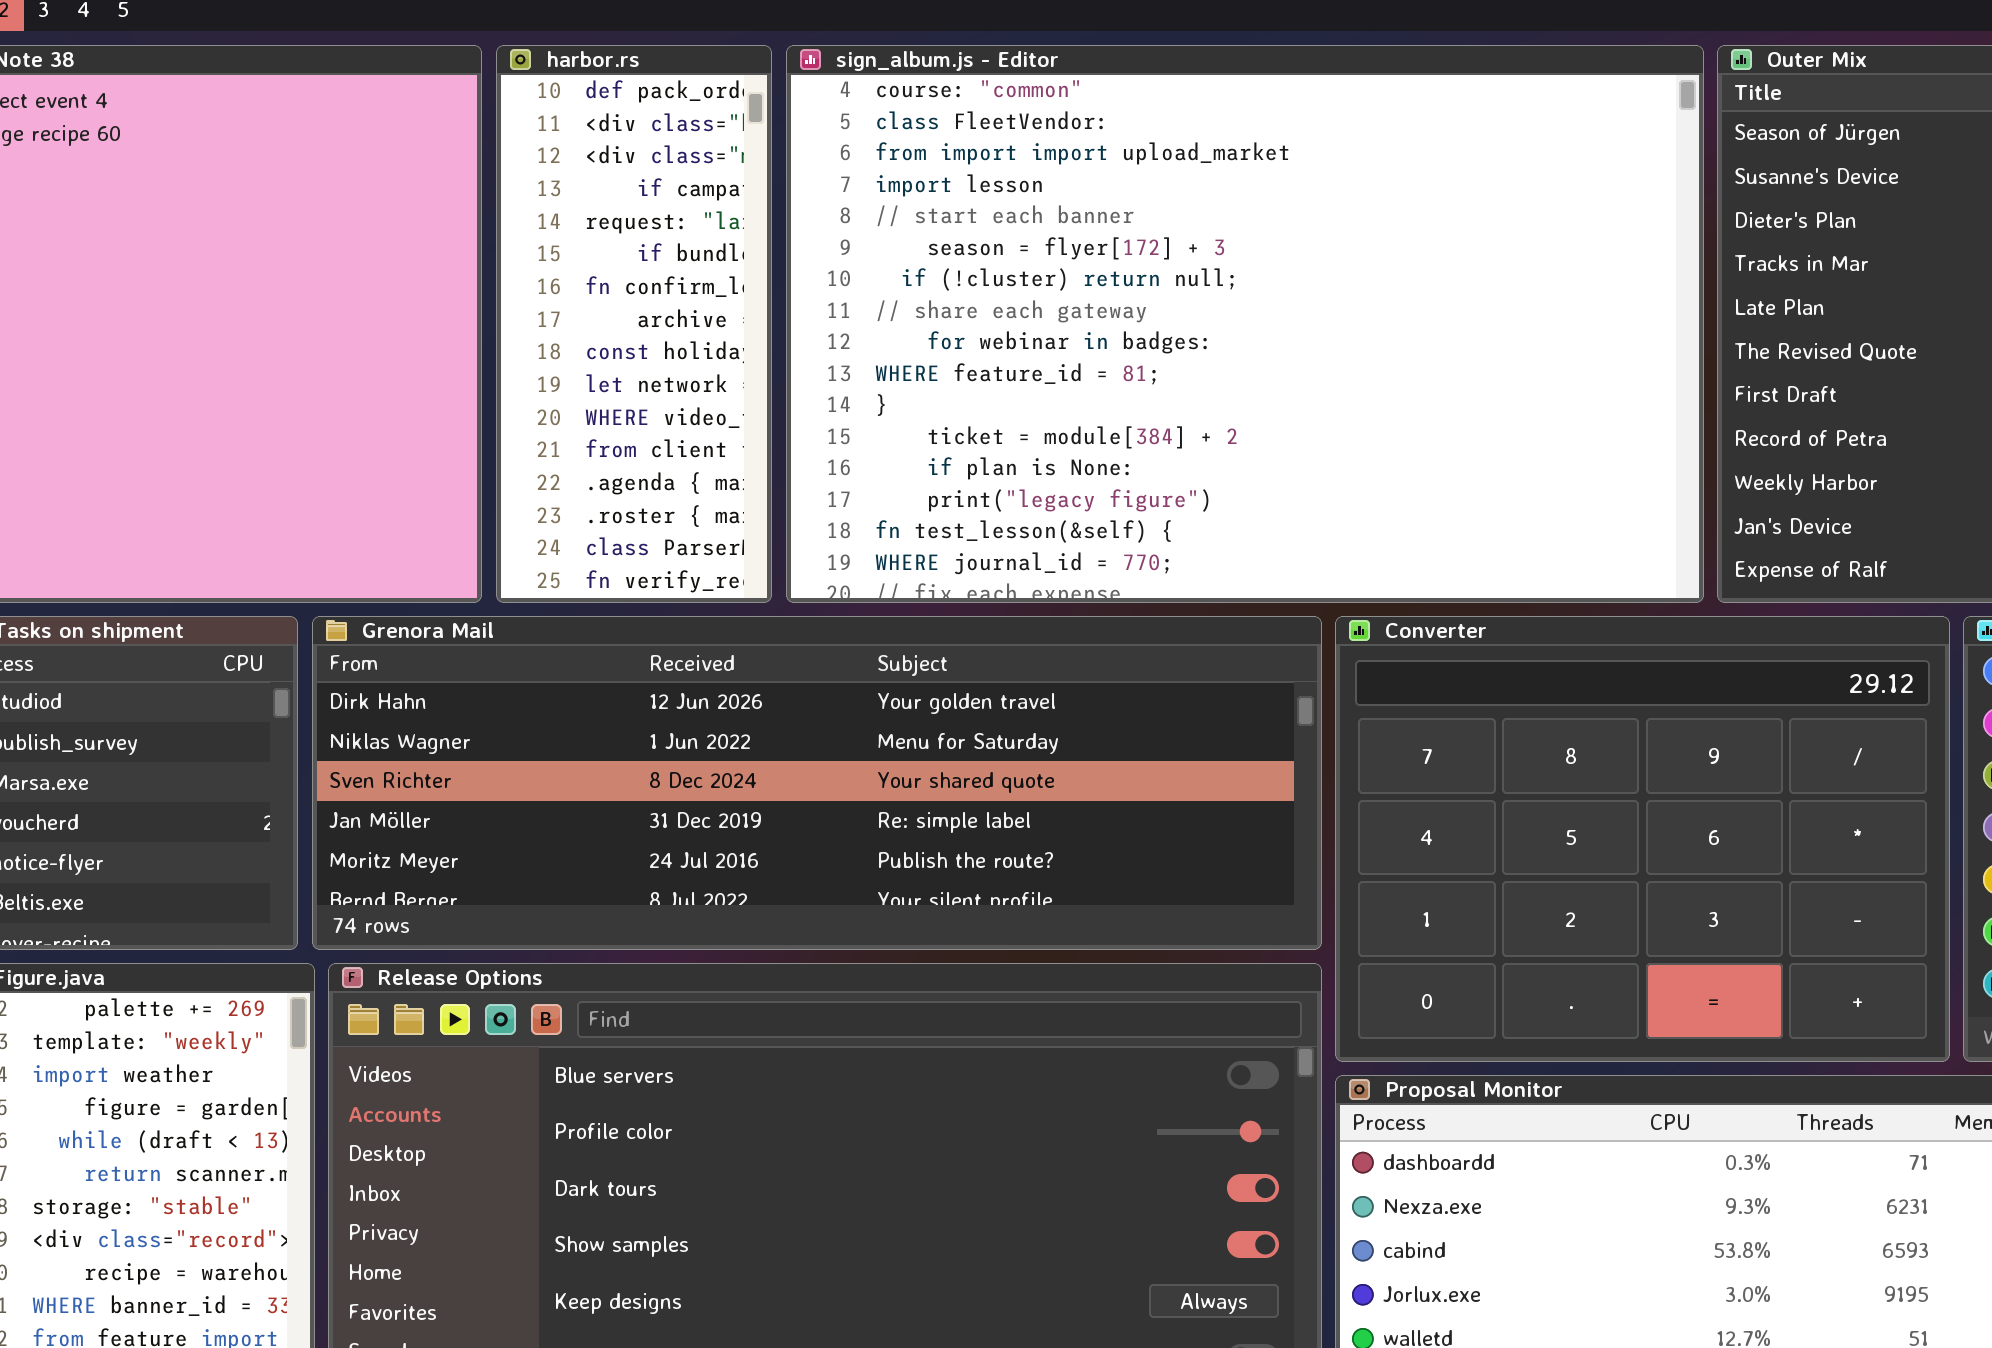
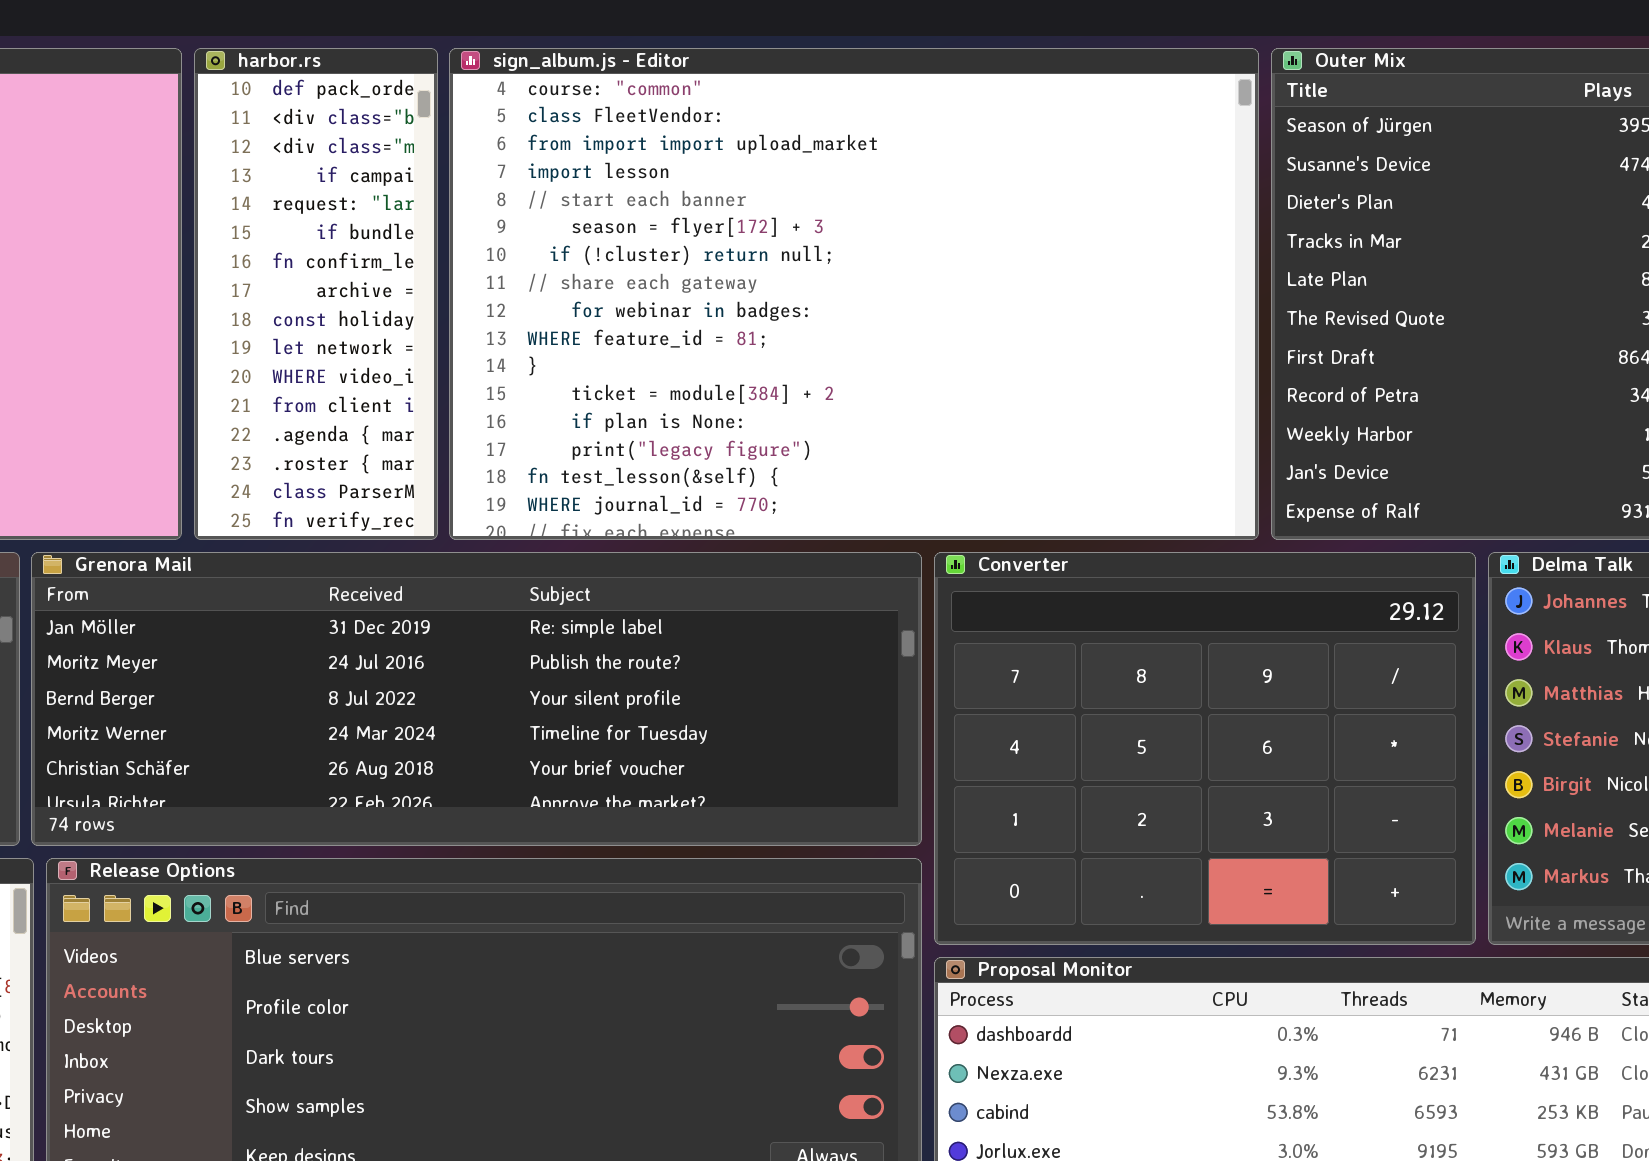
Grenora Mail: [312,616,1322,950] -> [31,552,922,846], scrolled down 3 rows

